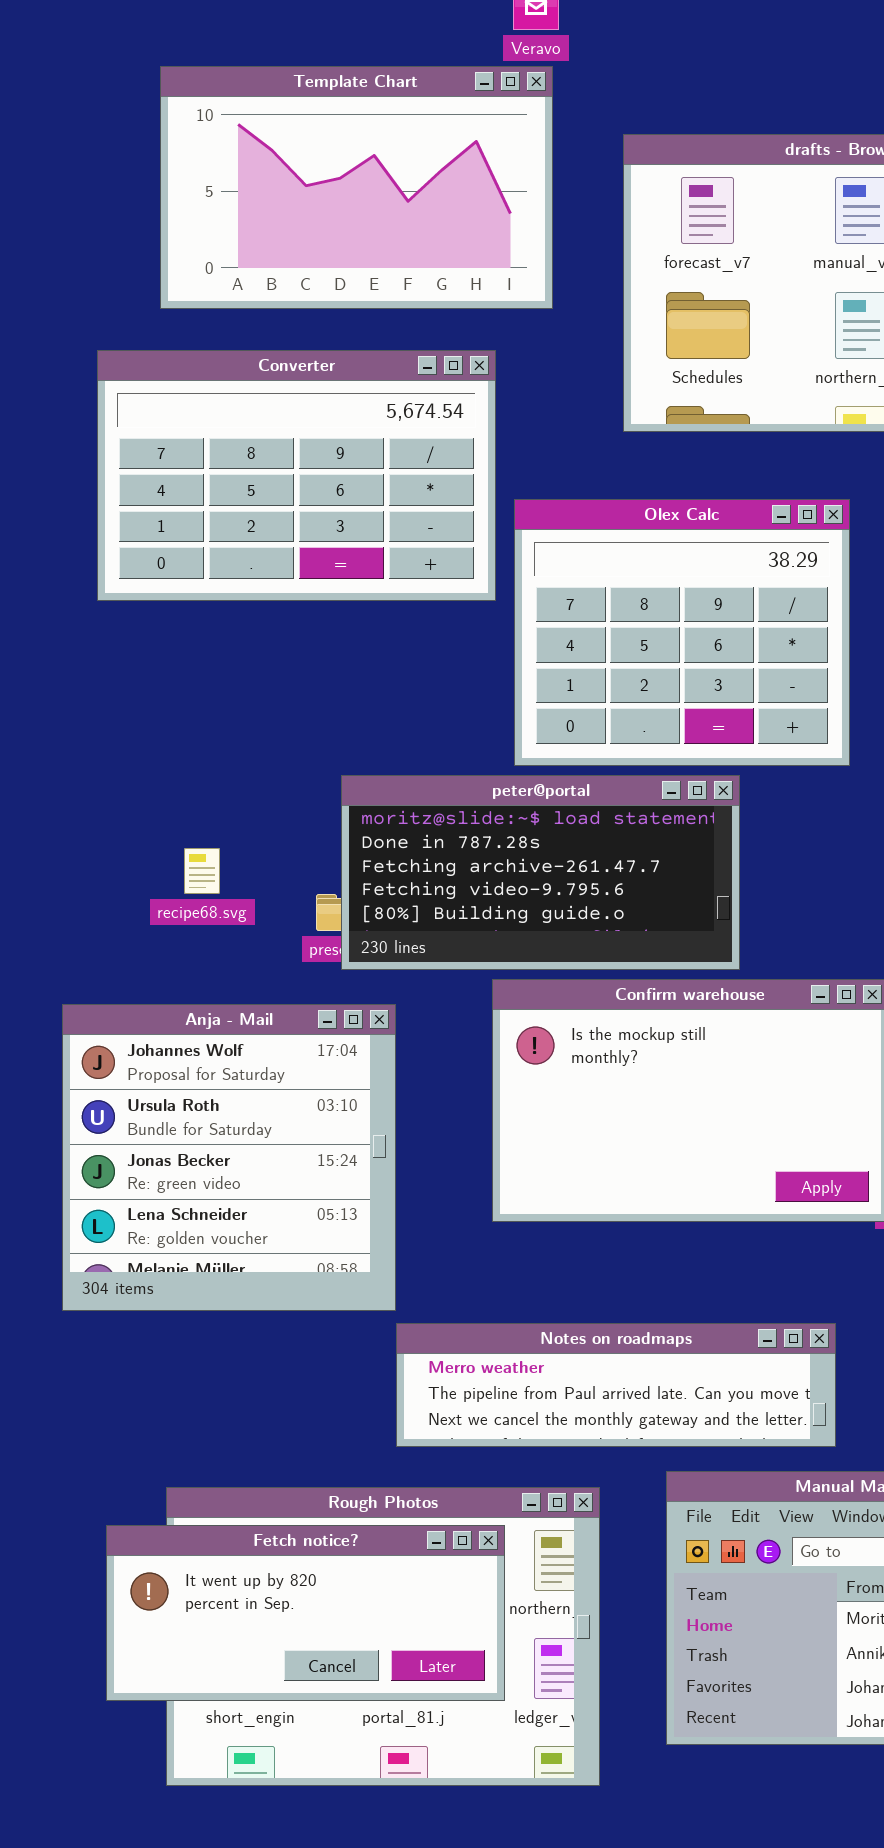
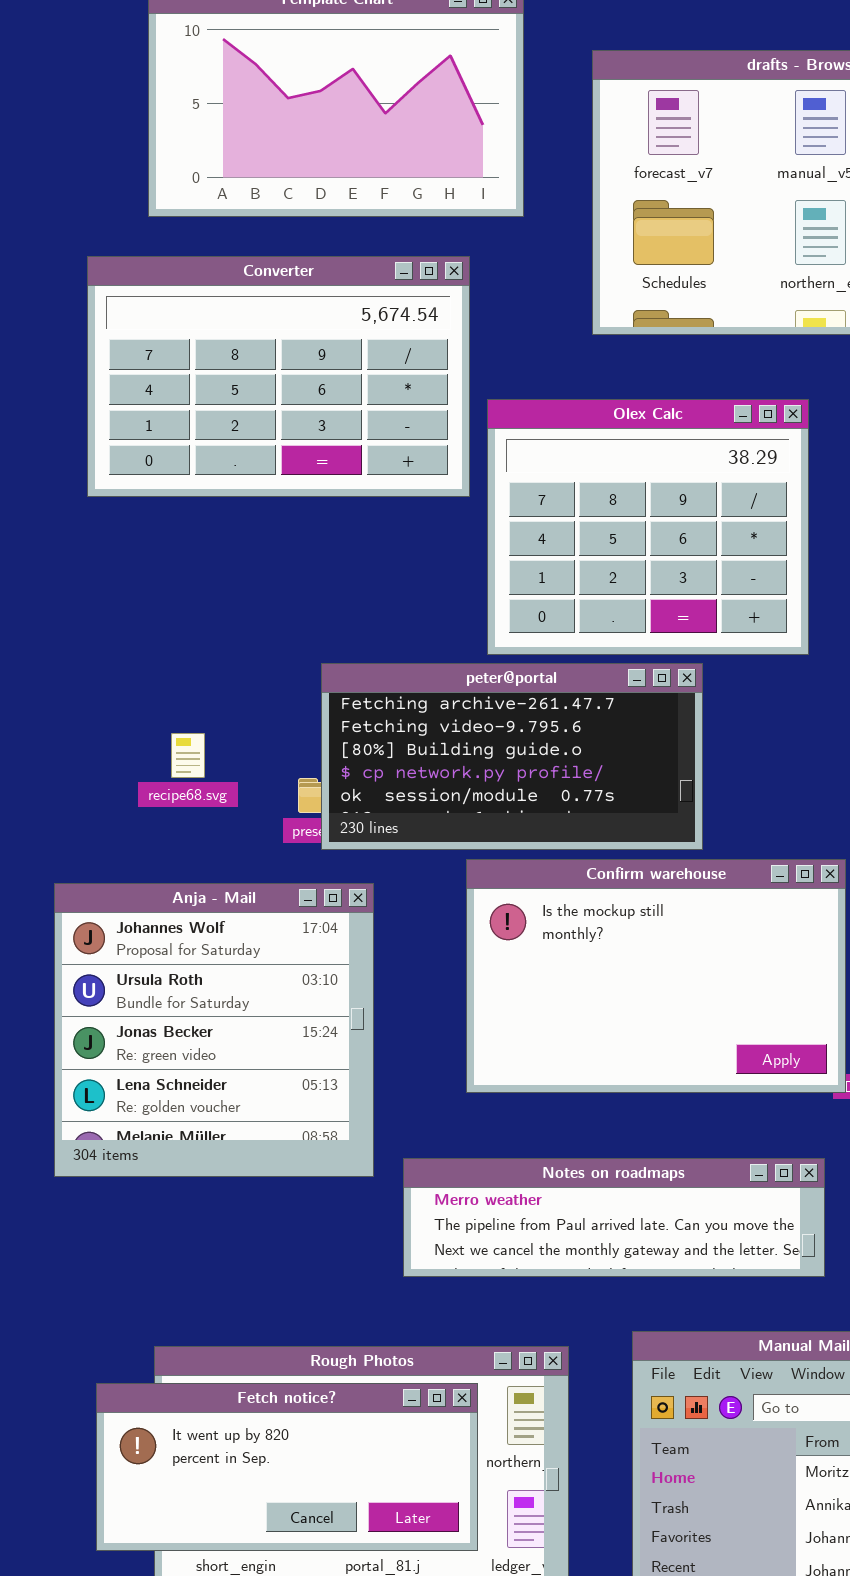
peter@portal: [341,775,740,970] -> [321,663,703,850], scrolled down 2 rows
Notes on roadmaps: [396,1323,836,1447] -> [403,1158,825,1277], moved

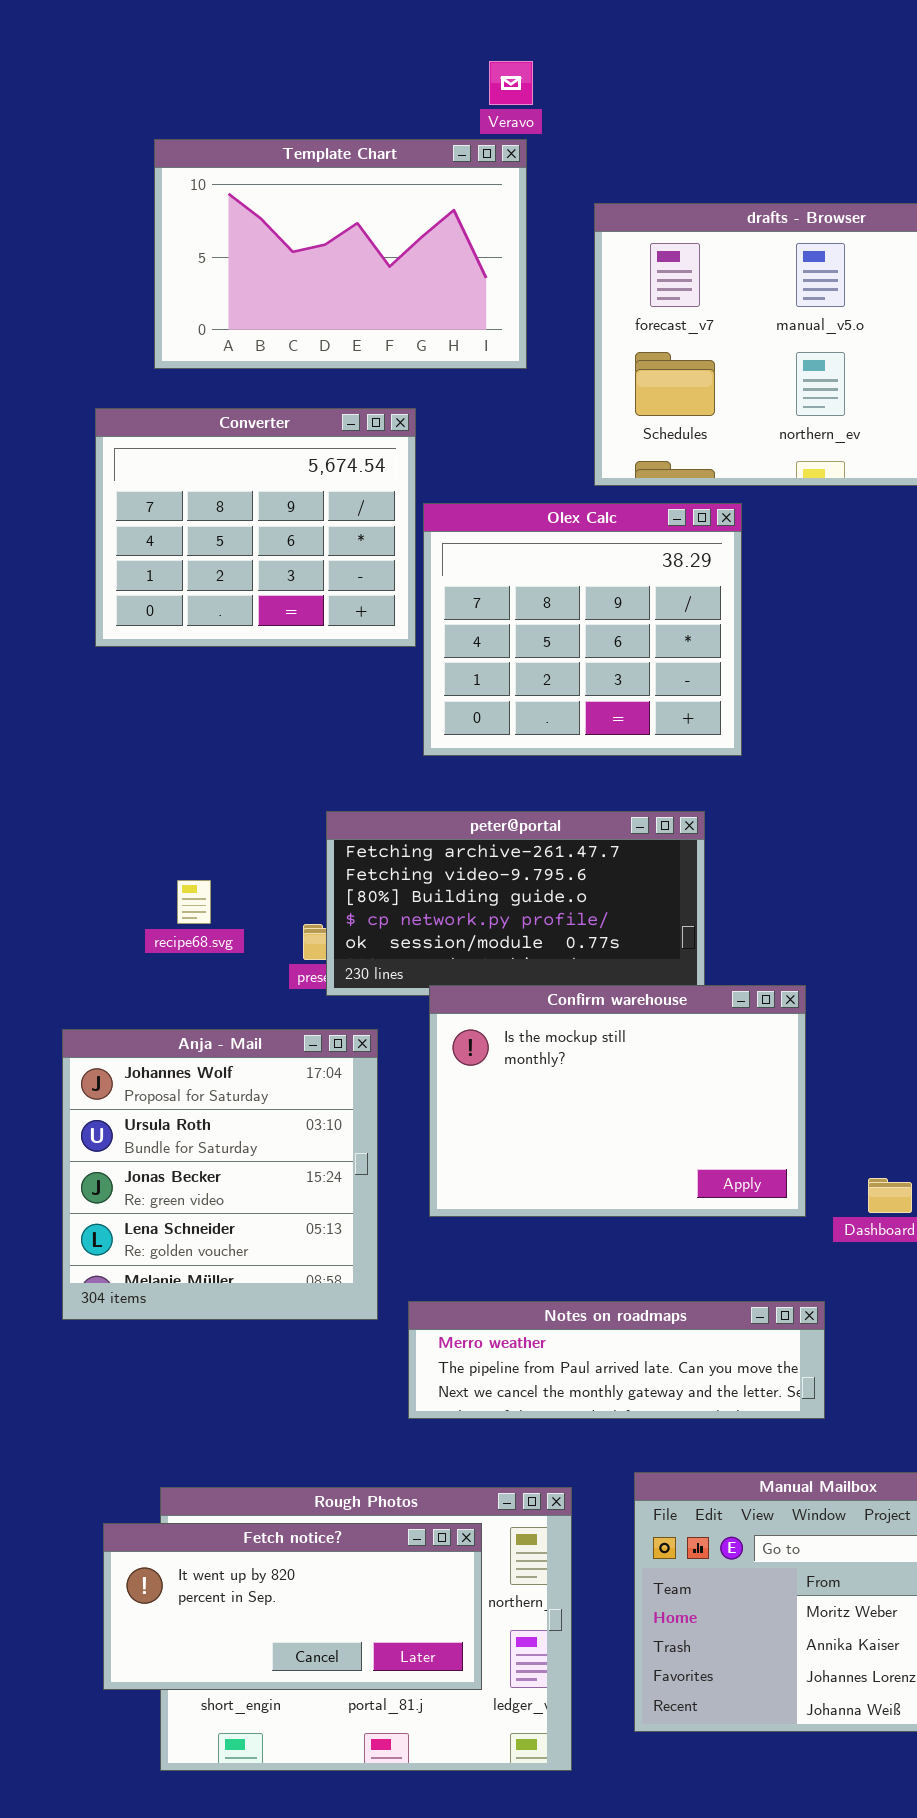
Converter: [87,256,470,497] -> [95,408,416,647], resized
Olex Calc: [487,399,809,655] -> [423,503,742,756], moved
Confirm warehouse: [466,859,846,1093] -> [429,985,806,1217], moved

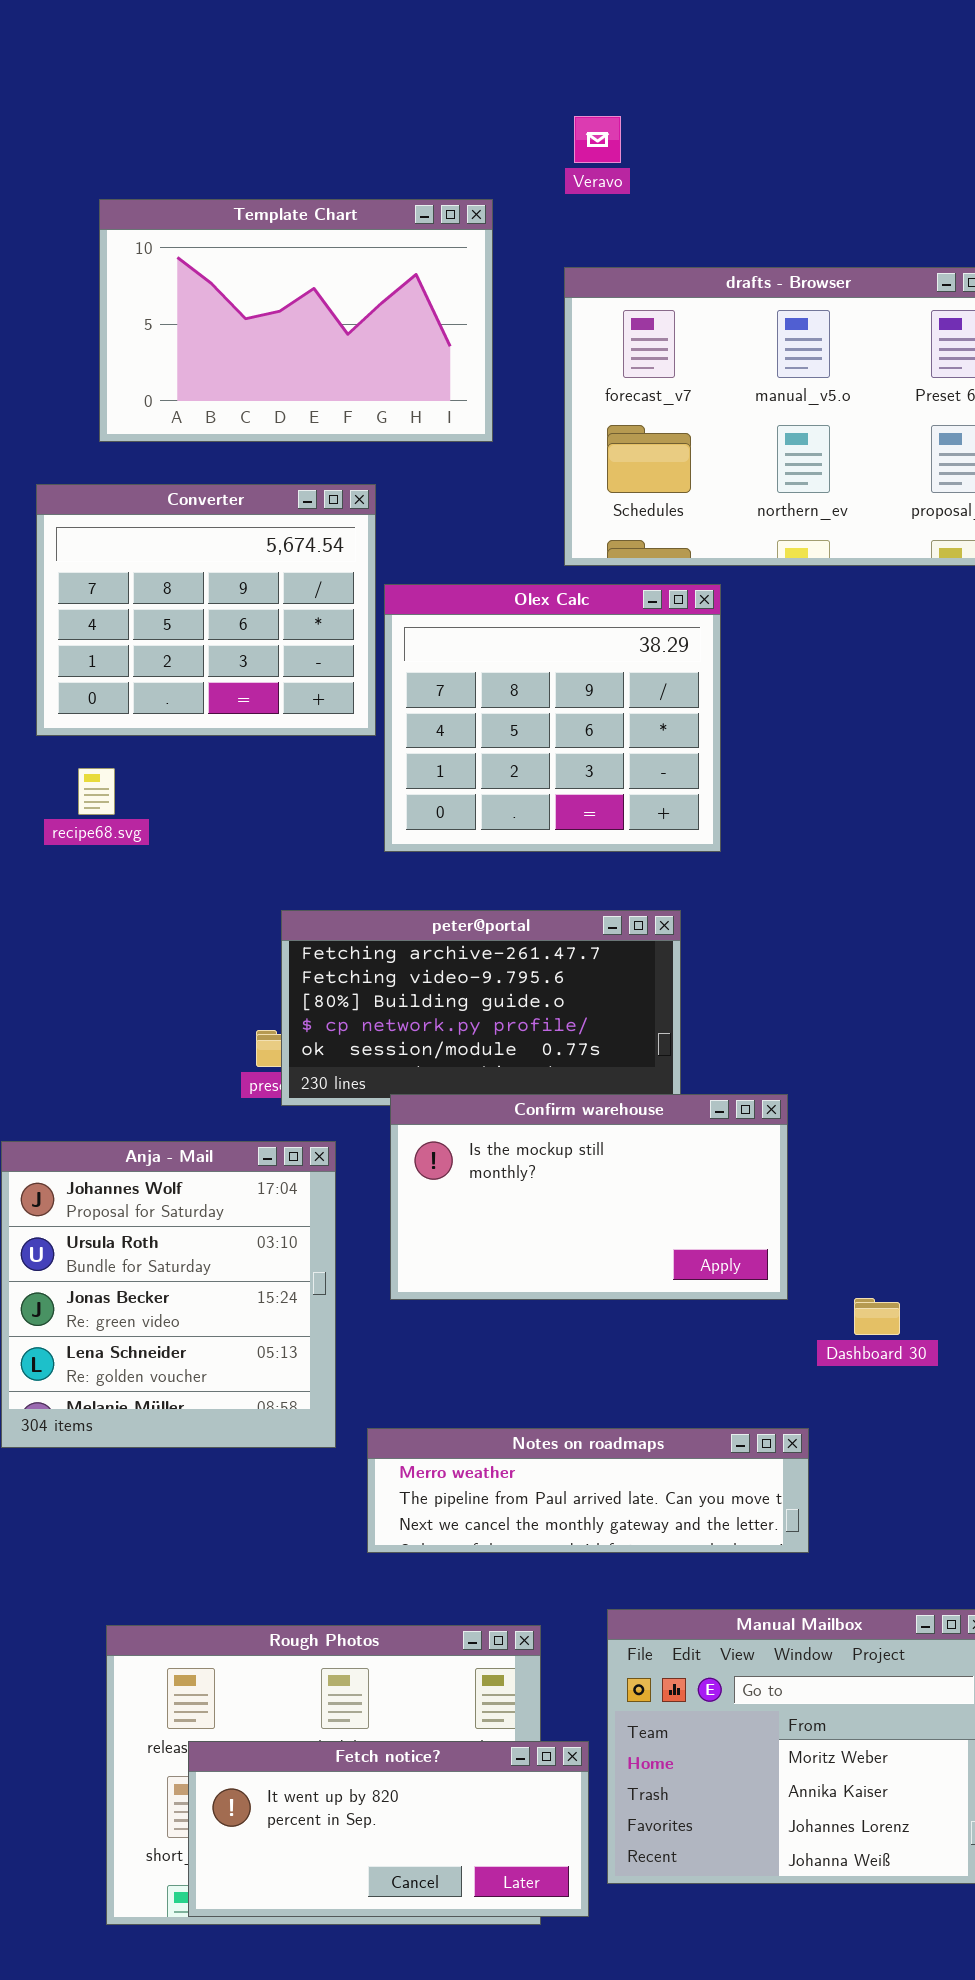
Veravo: [489,61,533,105] -> [574,116,621,163], moved
recipe68.svg: [177,880,211,924] -> [78,768,115,815], moved
Confirm warehouse: [429,985,806,1217] -> [390,1094,788,1300], resized
Fetch notice?: [103,1523,482,1690] -> [188,1741,589,1917], moved

